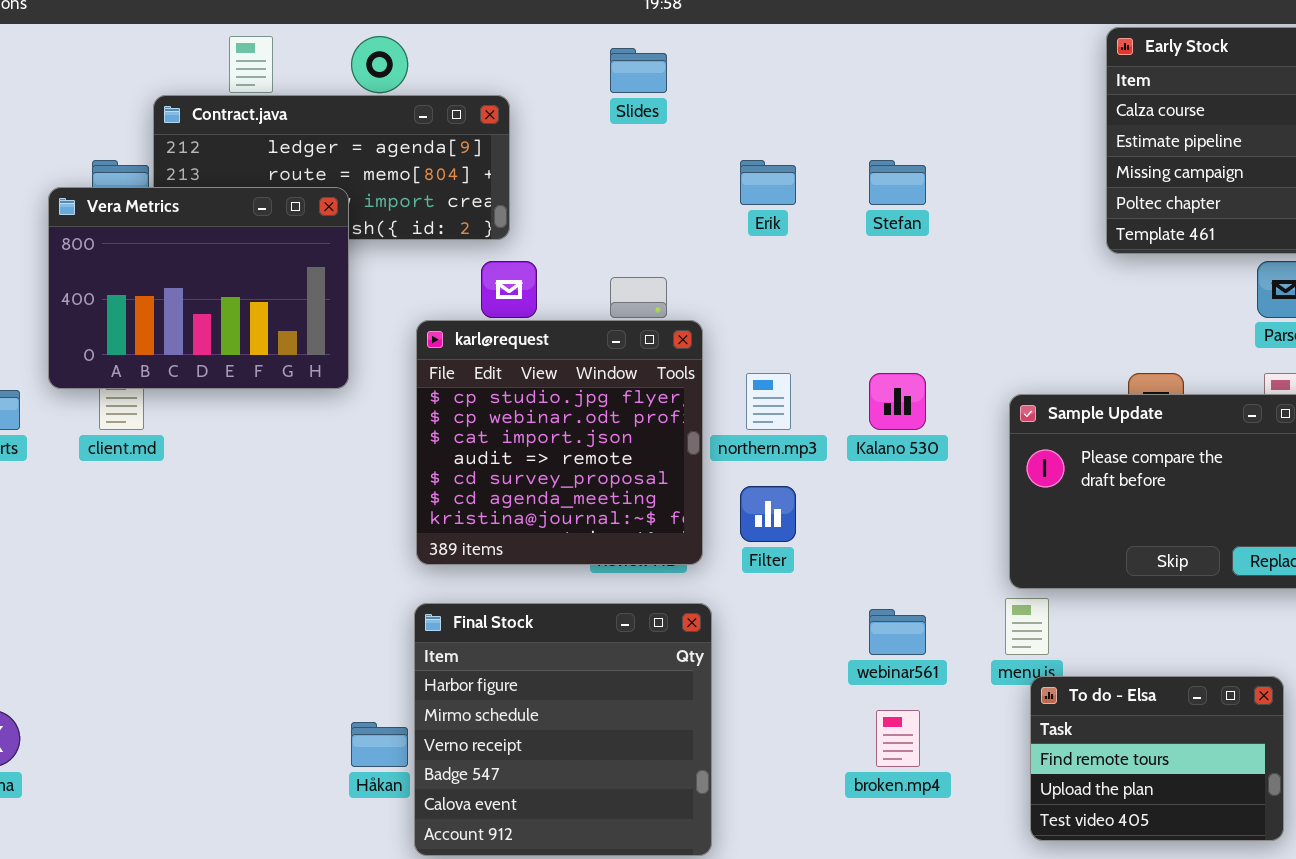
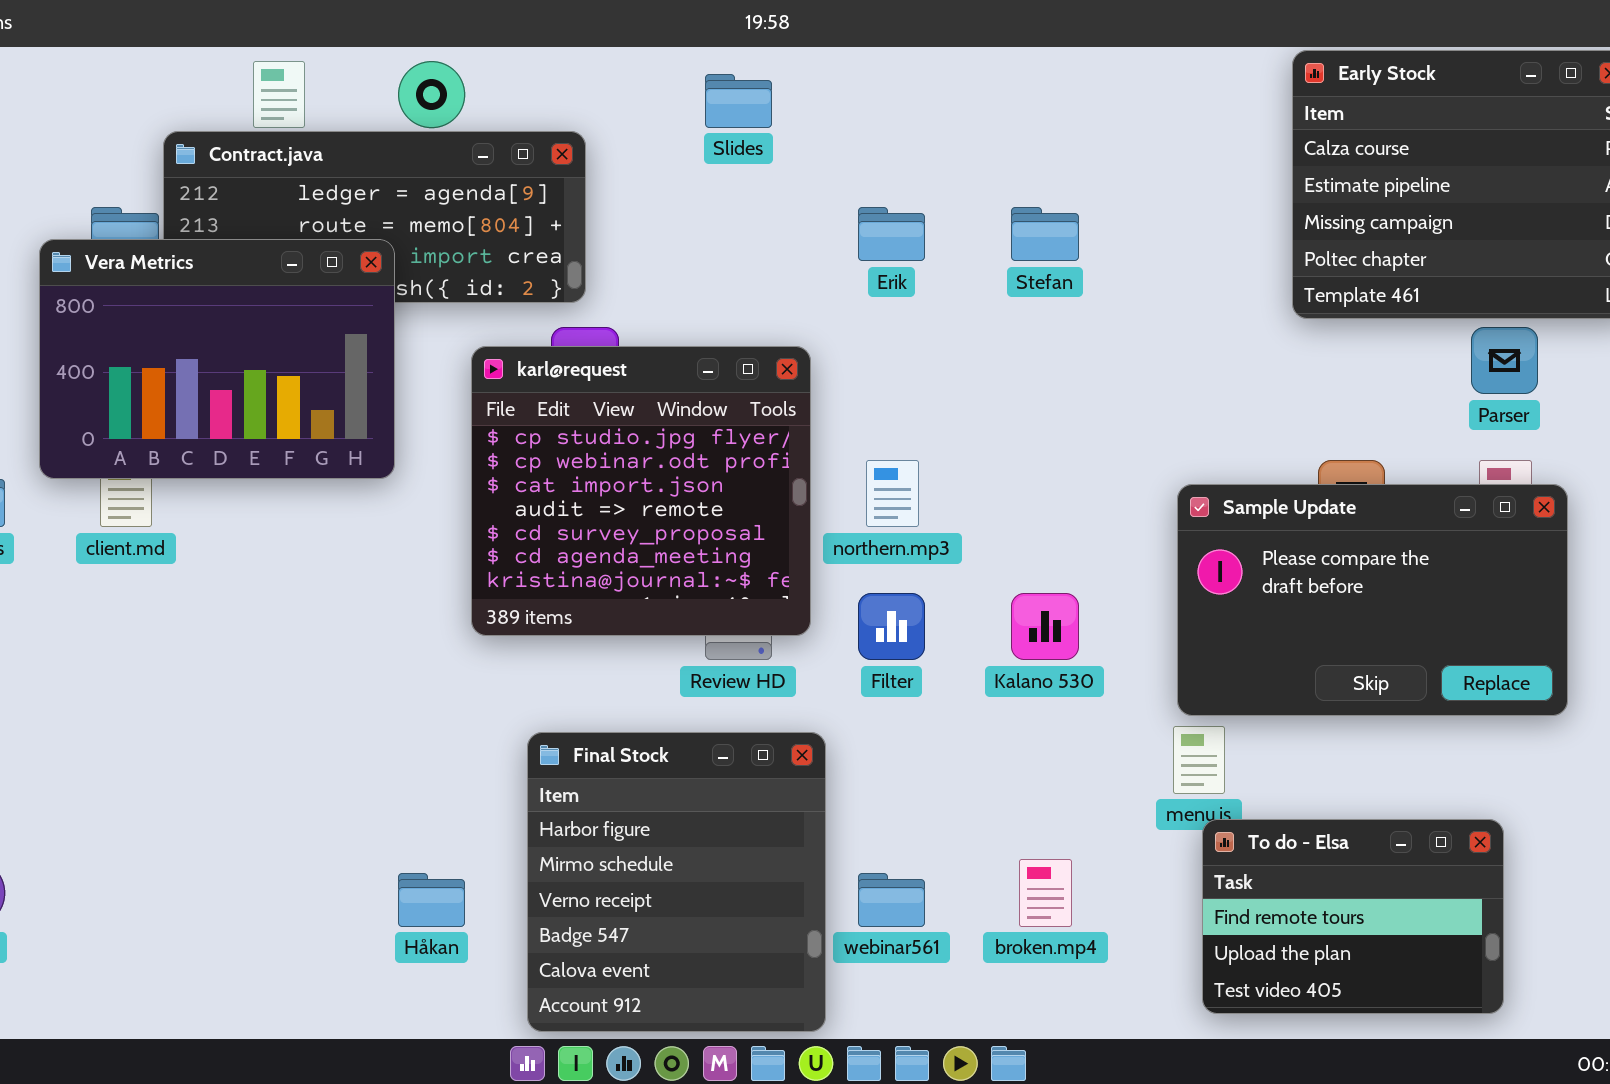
karl@request: [416,320,703,565] -> [471,346,811,636], moved
Kalano 530: [869,373,926,430] -> [1011,593,1079,660], moved
Final Stock: [414,603,712,856] -> [527,732,826,1032], resized
webinar561: [869,609,926,655] -> [858,873,925,927], moved

